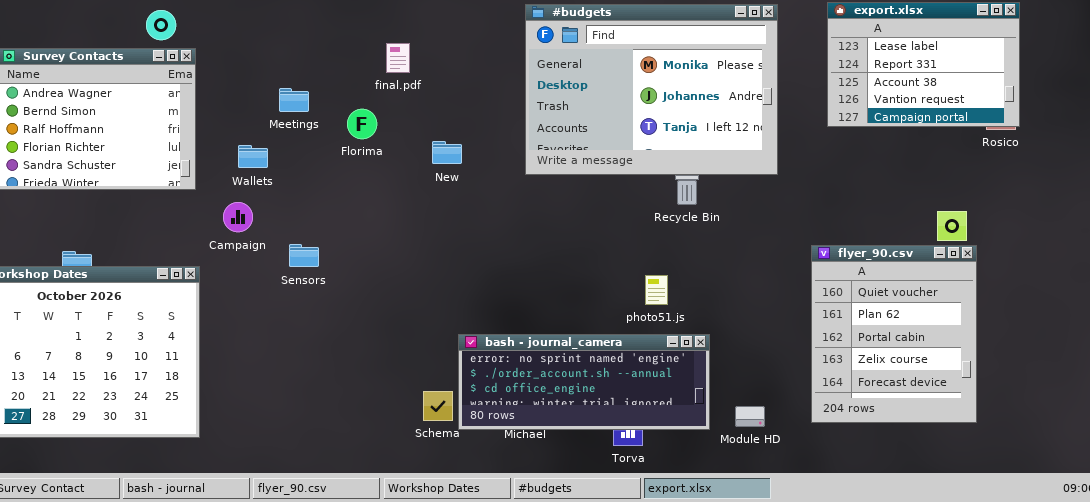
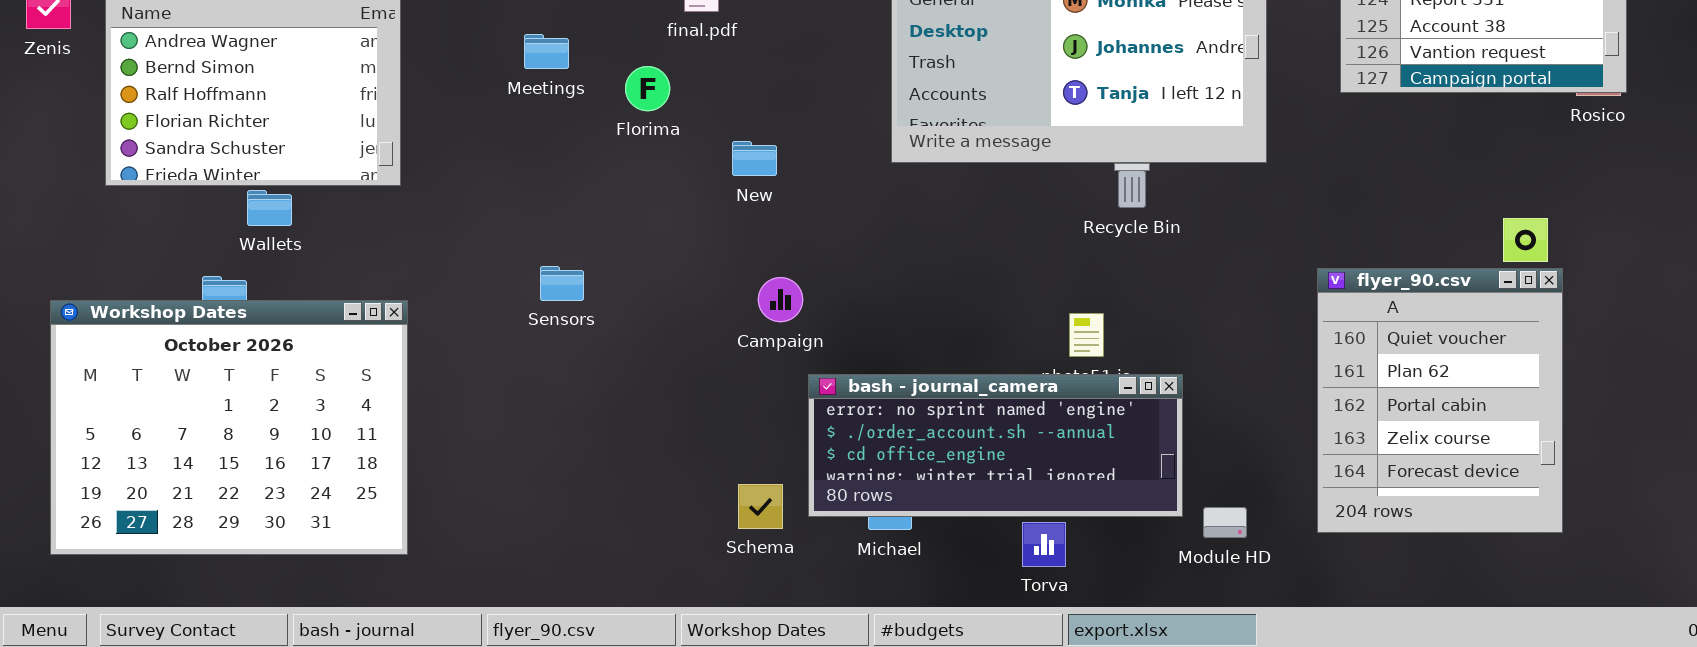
New: [432,141,462,164] -> [732,141,777,176], moved
Wallets: [238,145,268,168] -> [247,190,292,226], moved
Campaign: [223,202,253,232] -> [758,277,803,322], moved
bash - journal_camera: [458,334,710,430] -> [808,374,1183,517], moved

